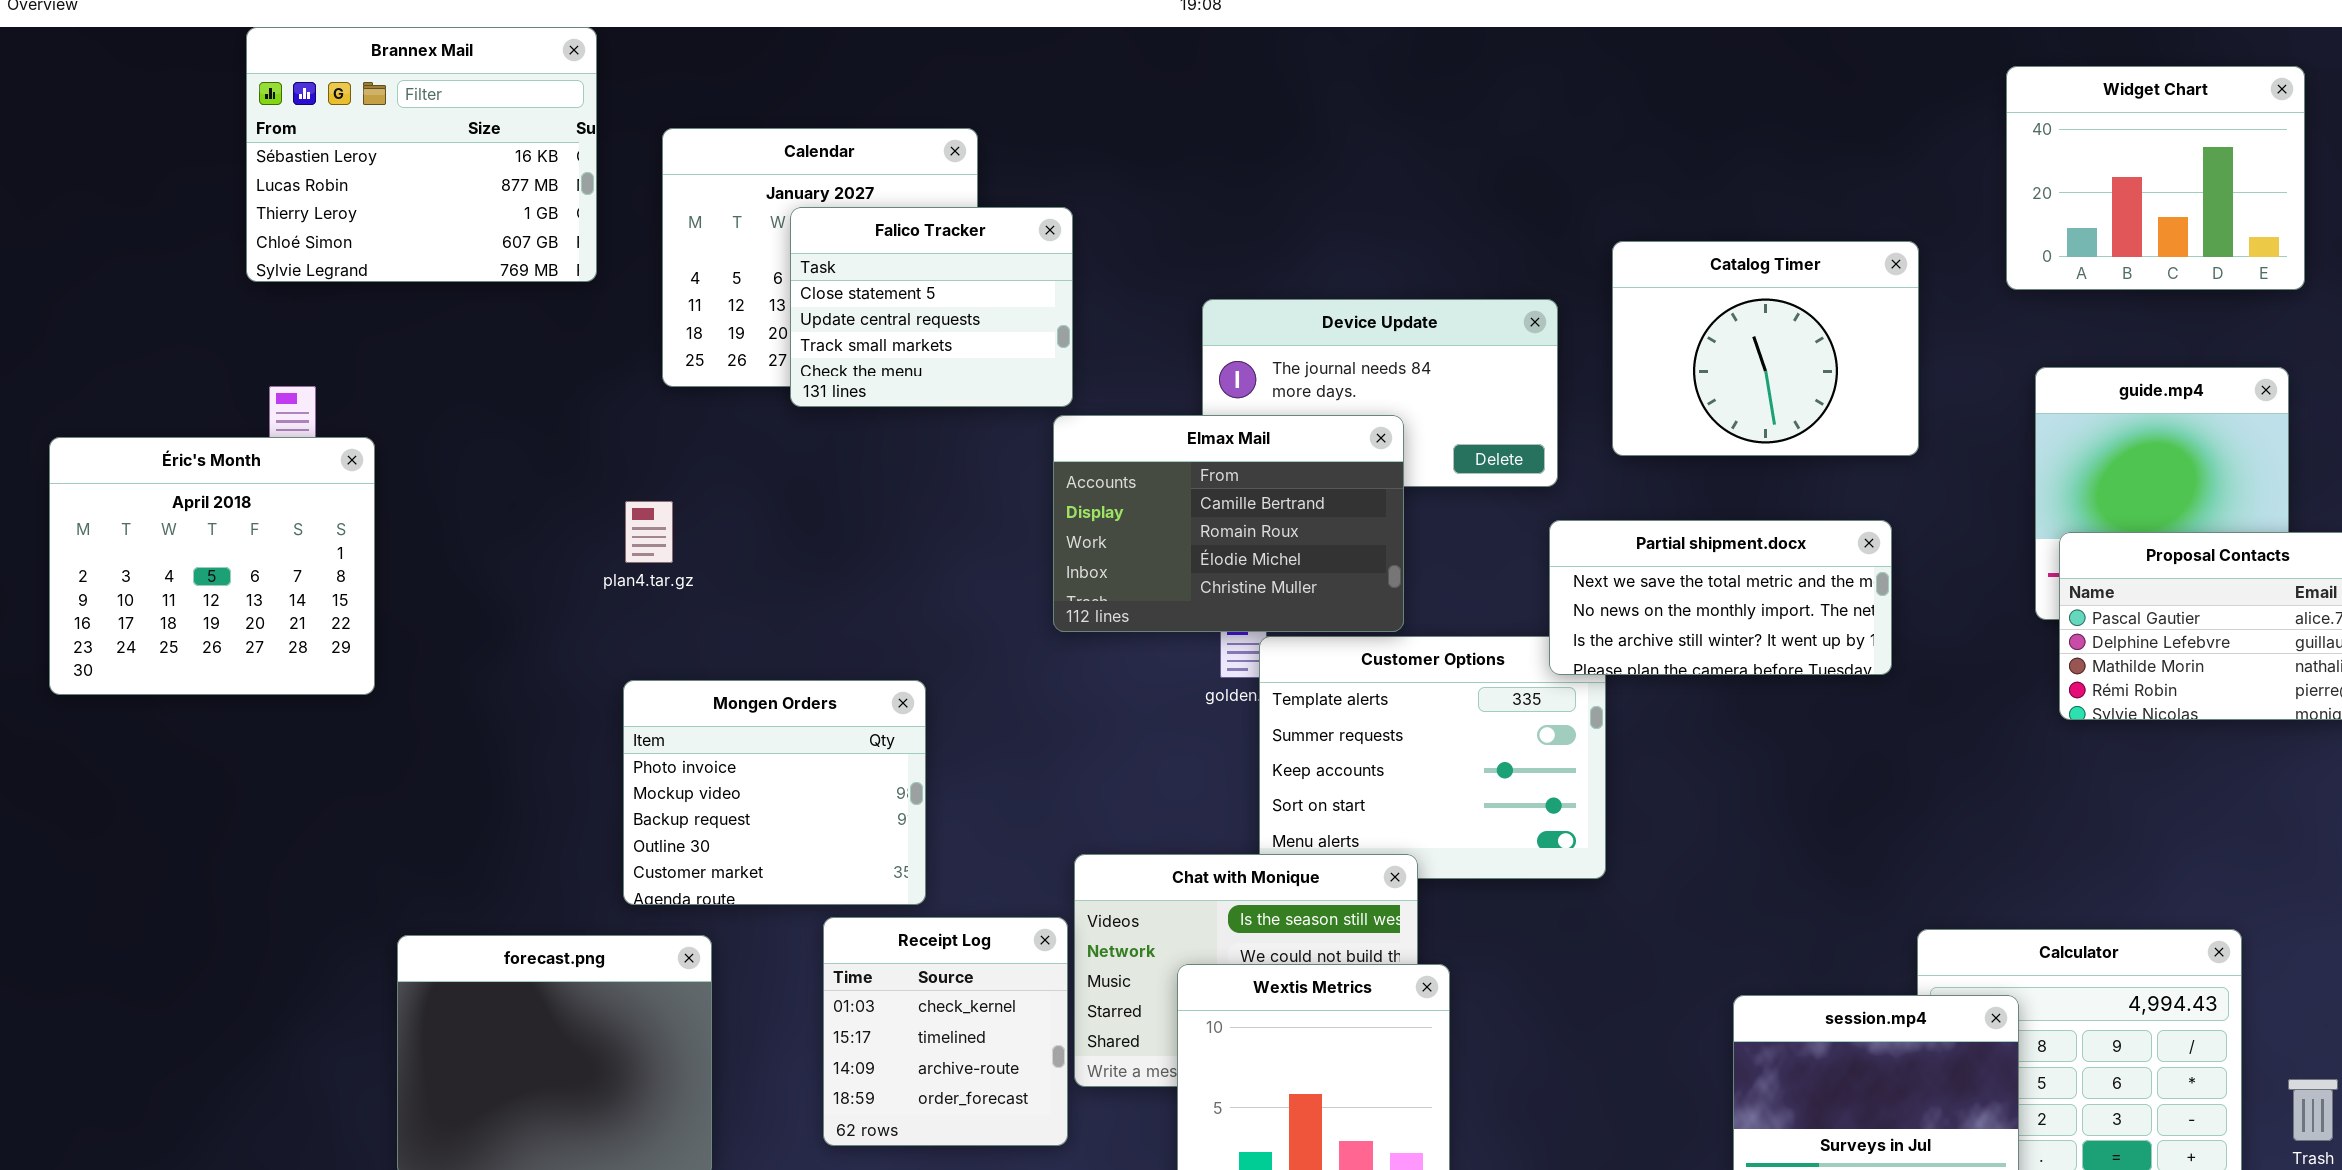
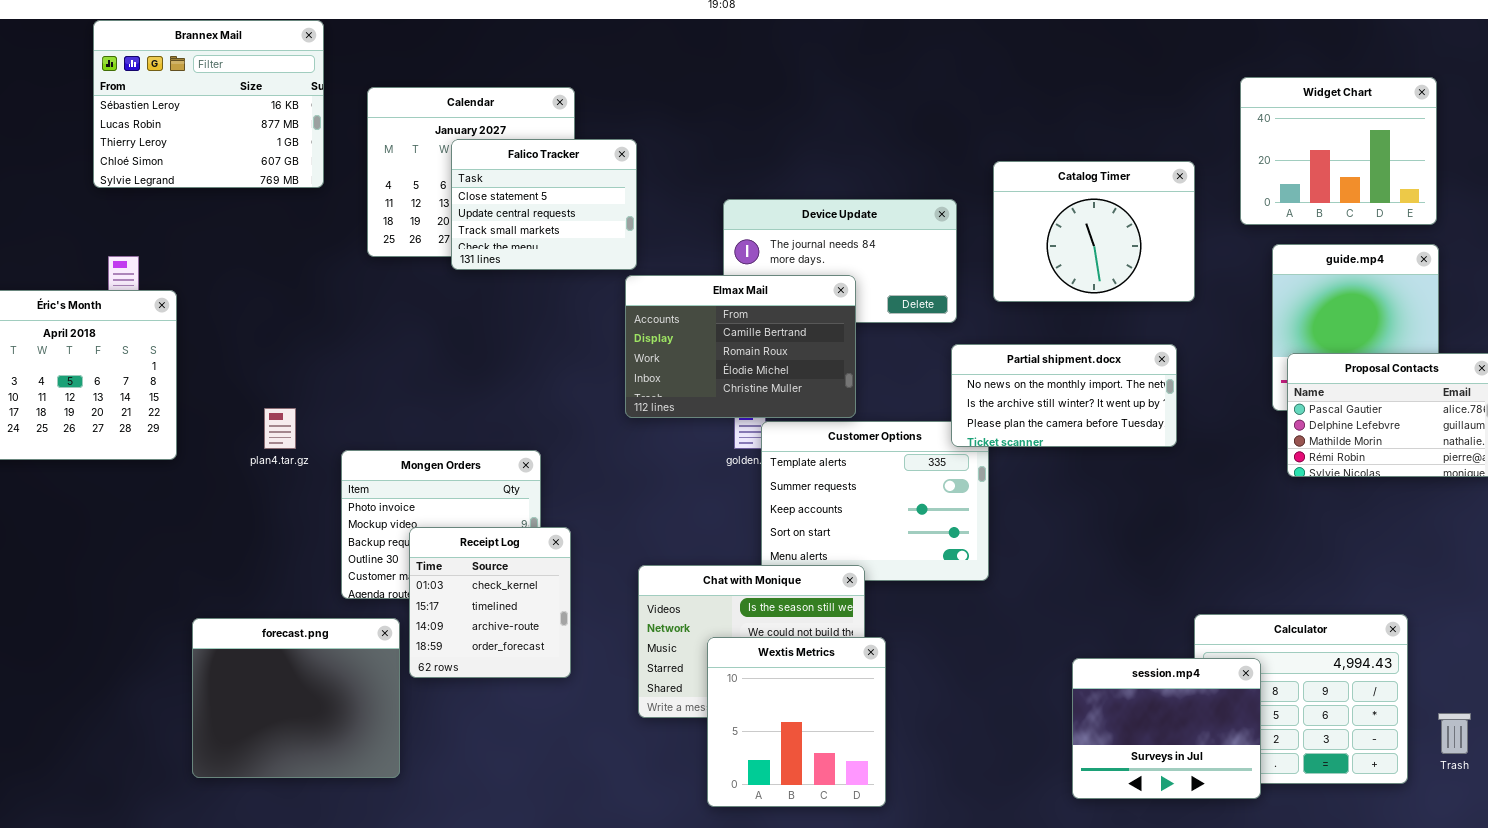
Widget Chart: [2006,66,2305,290] -> [1240,77,1437,225], moved
plan4.tar.gz: [625,501,673,563] -> [264,408,296,449], moved
Partial shipment.docx: [1549,520,1892,675] -> [951,344,1177,447], scrolled down 1 row
Receipt Log: [823,917,1068,1146] -> [409,527,571,678], moved

